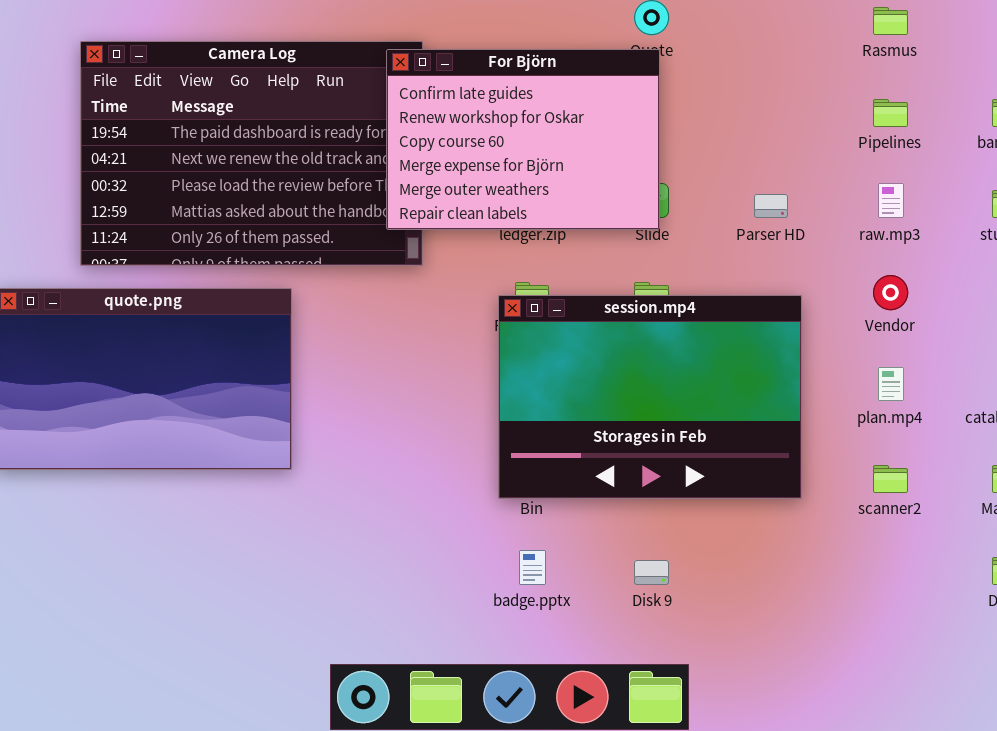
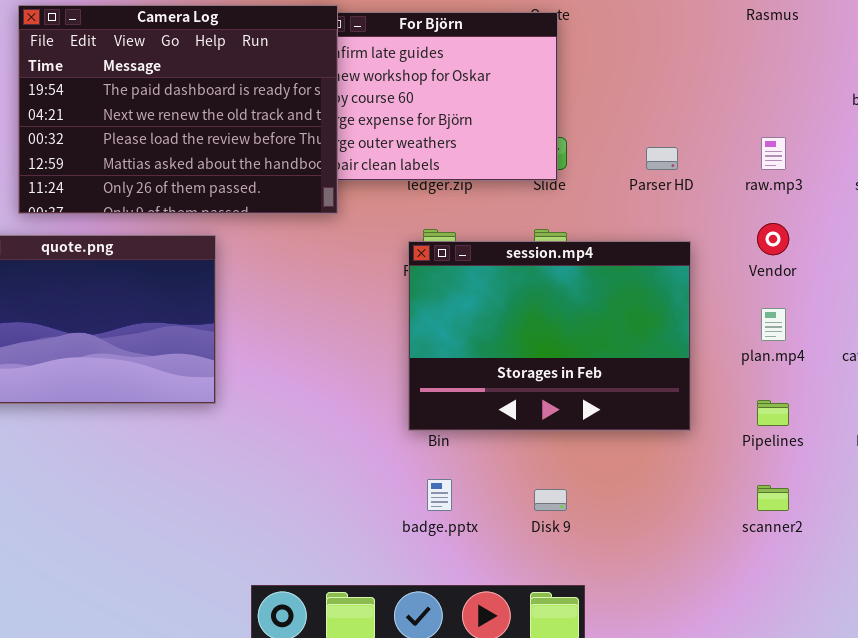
Camera Log: [80,41,423,266] -> [18,5,338,214], raised
Pipelines: [873,99,908,127] -> [757,400,789,426], moved
scanner2: [873,465,908,493] -> [757,485,789,511], moved

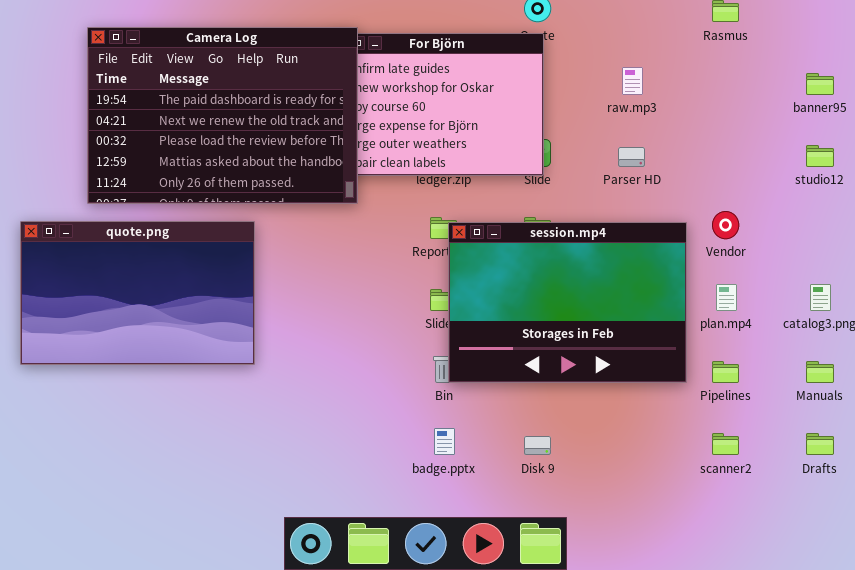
raw.mp3: [761,137,786,170] -> [622,67,643,95], moved
session.mp4: [408,241,691,431] -> [448,222,687,383], moved

